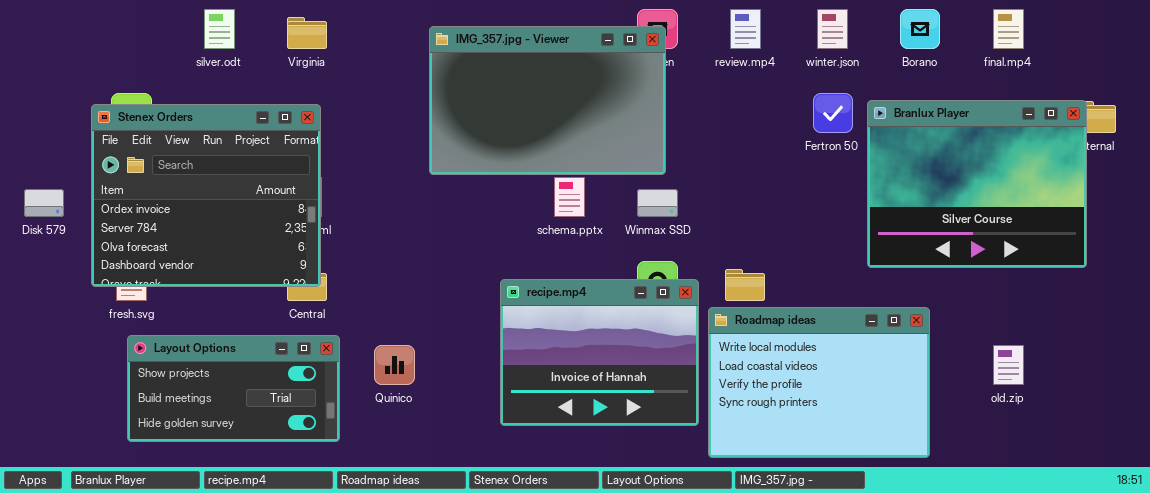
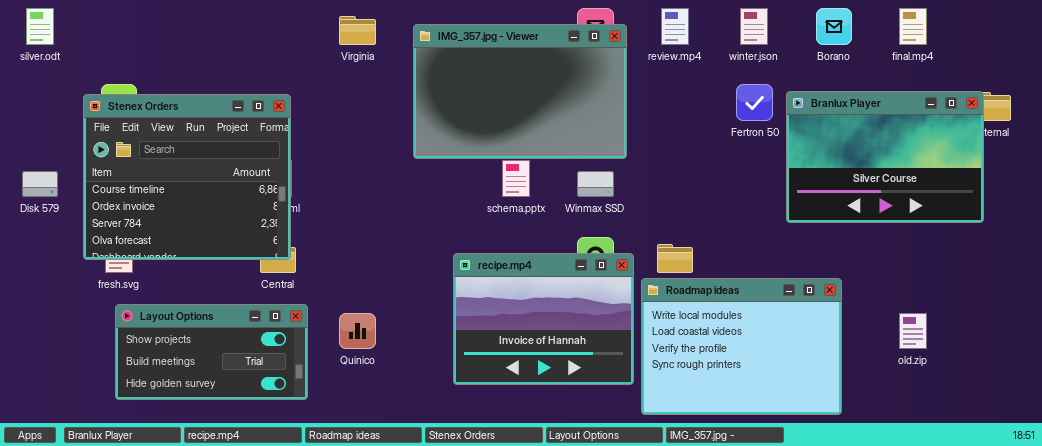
silver.odt: [204,9,235,49] -> [26,8,54,45], moved
Virginia: [287,17,327,49] -> [339,16,376,45], moved
IMG_357.jpg - Viewer: [429,26,666,175] -> [413,24,627,159], moved
Branlux Player: [867,100,1087,268] -> [786,91,984,223], resized
Stenex Orders: [91,104,321,287] -> [83,94,291,260], scrolled up 1 row

